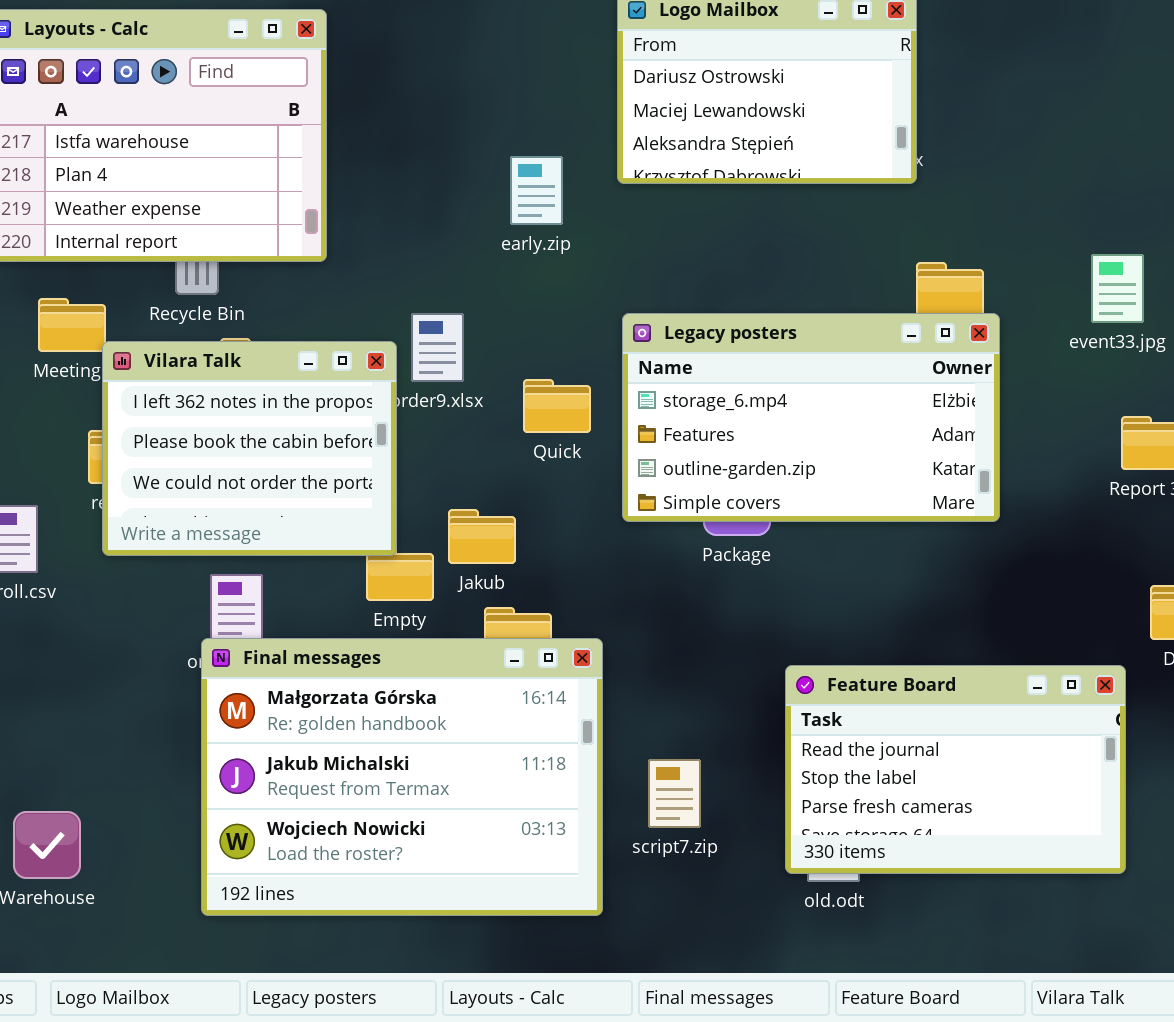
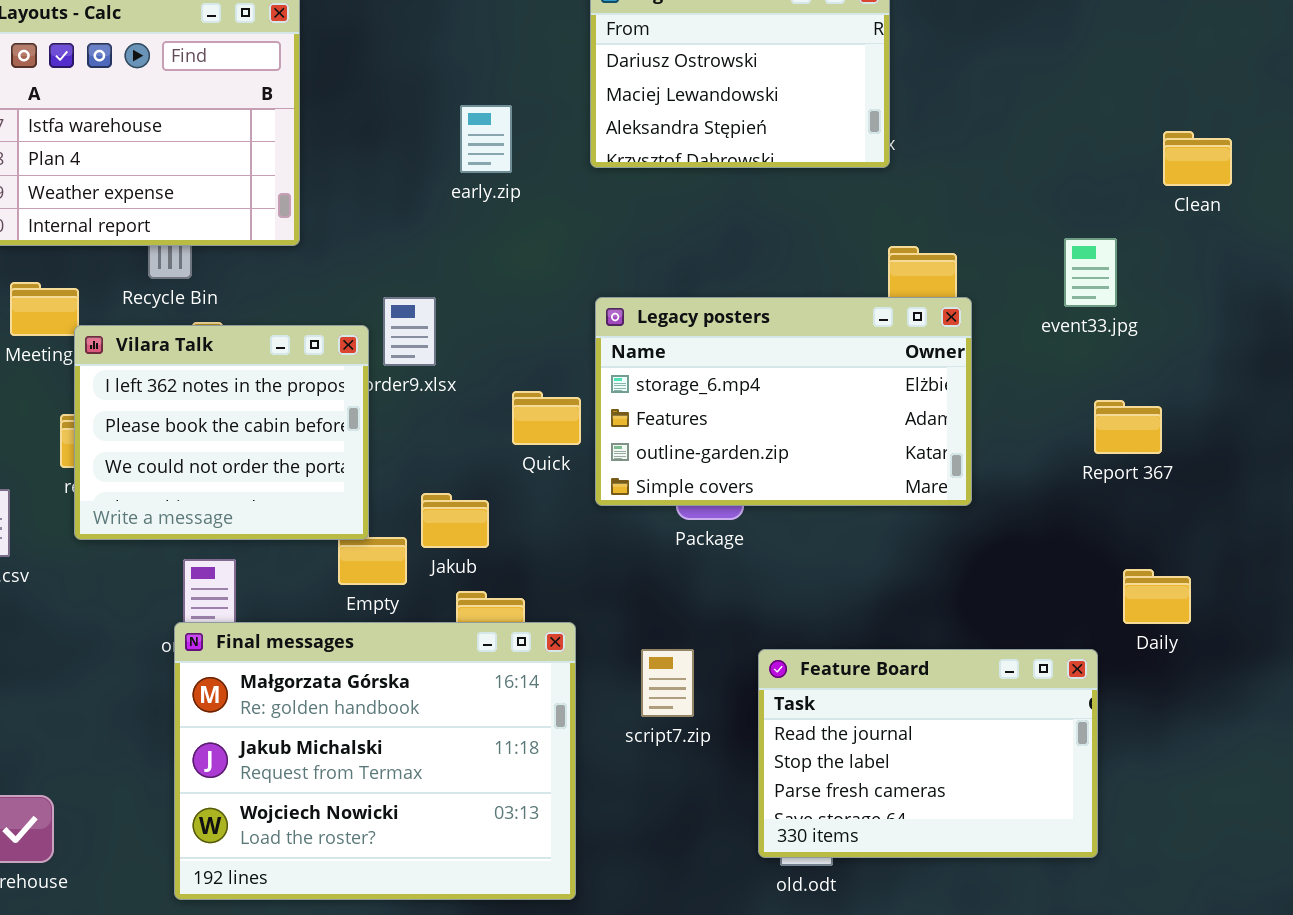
early.zip: [510,156,563,225] -> [460,105,512,173], moved
Quick: [523,379,591,433] -> [512,391,581,445], moved
script7.zip: [648,759,701,828] -> [641,649,694,717], moved

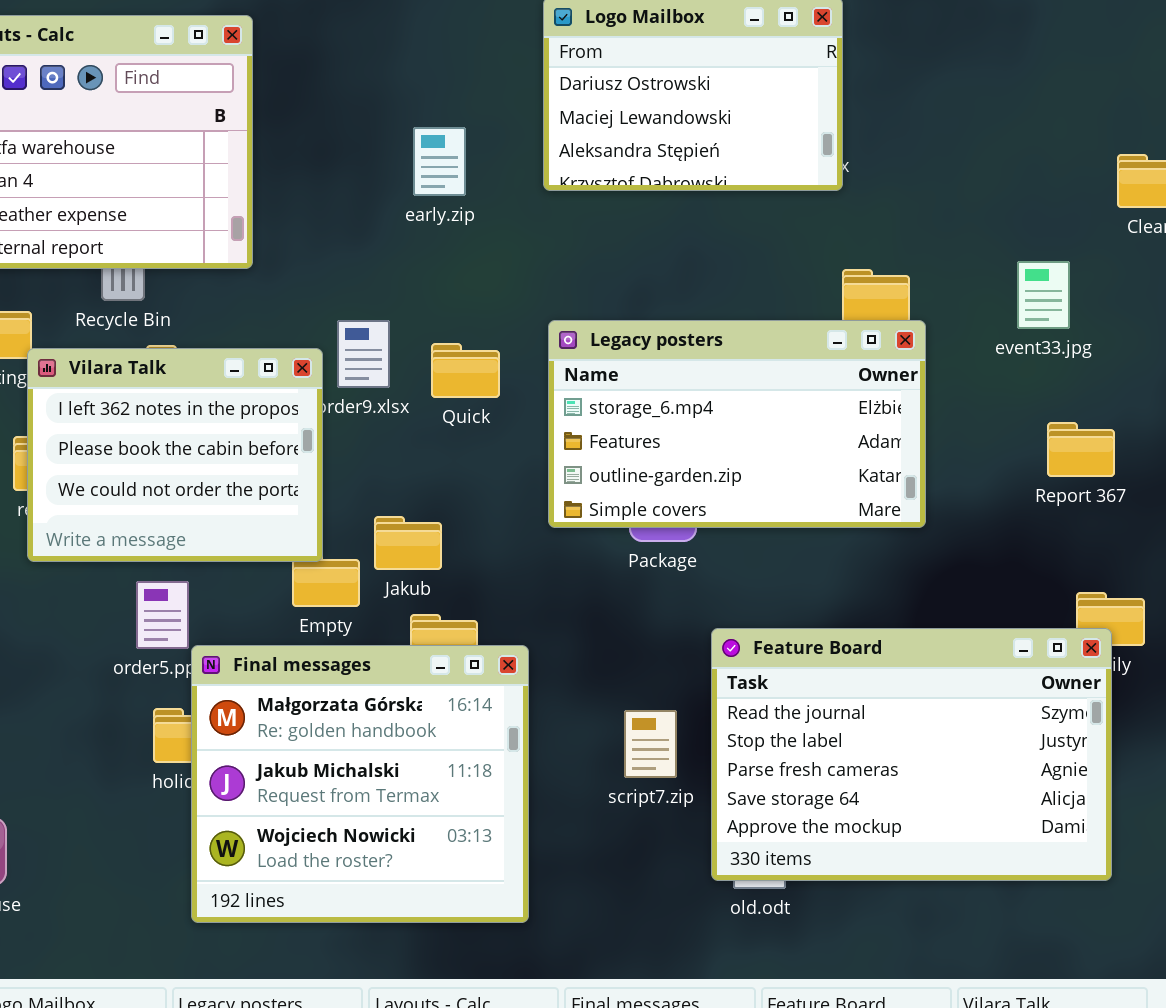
Quick: [512,391,581,445] -> [431,343,500,398], moved
Final messages: [174,622,576,900] -> [191,645,529,923], resized
script7.zip: [641,649,694,717] -> [624,710,677,778], moved
Feature Board: [758,649,1098,858] -> [711,628,1112,881], resized

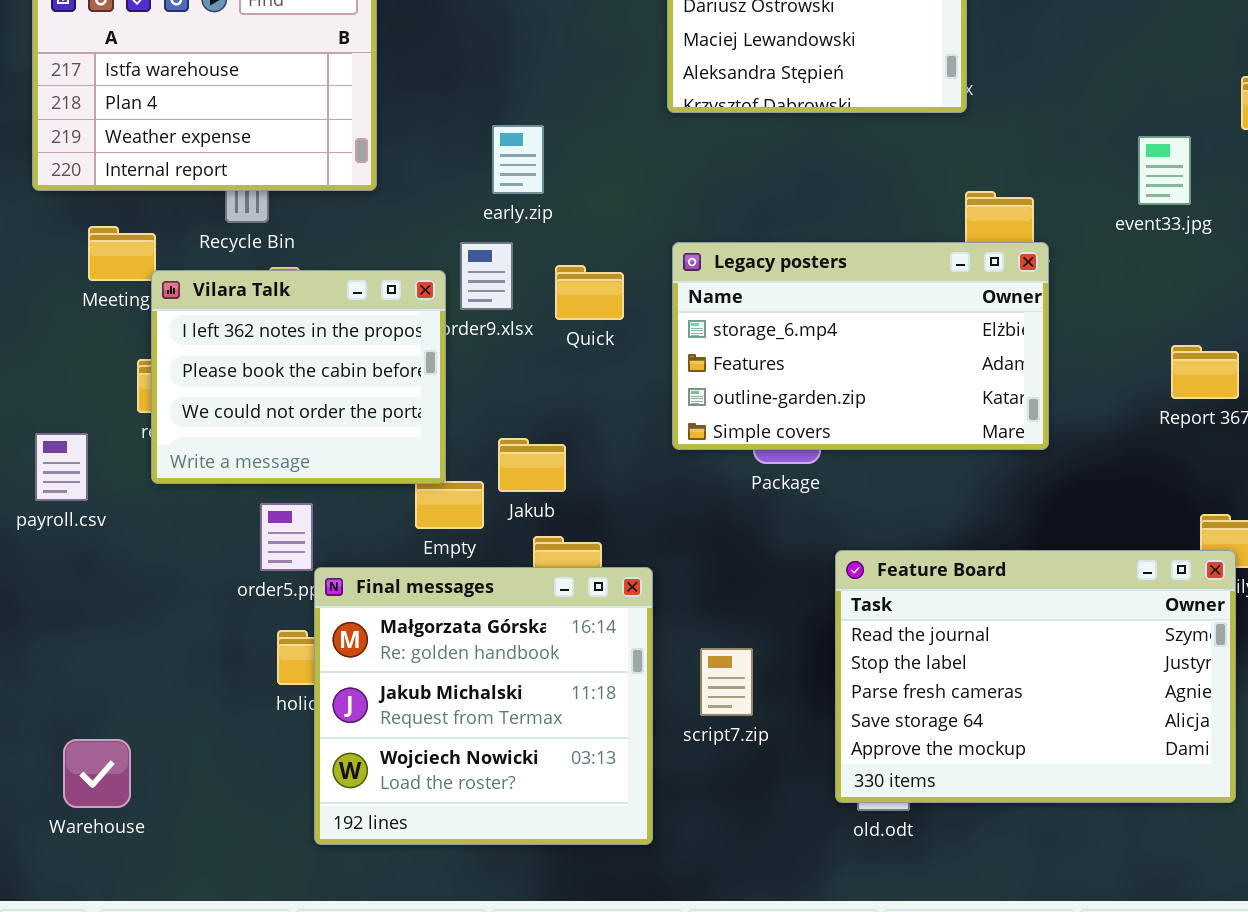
early.zip: [413,127,466,196] -> [492,125,544,194], moved
event33.jpg: [1017,261,1070,329] -> [1138,136,1191,205], moved
script7.zip: [624,710,677,778] -> [700,648,753,716], moved

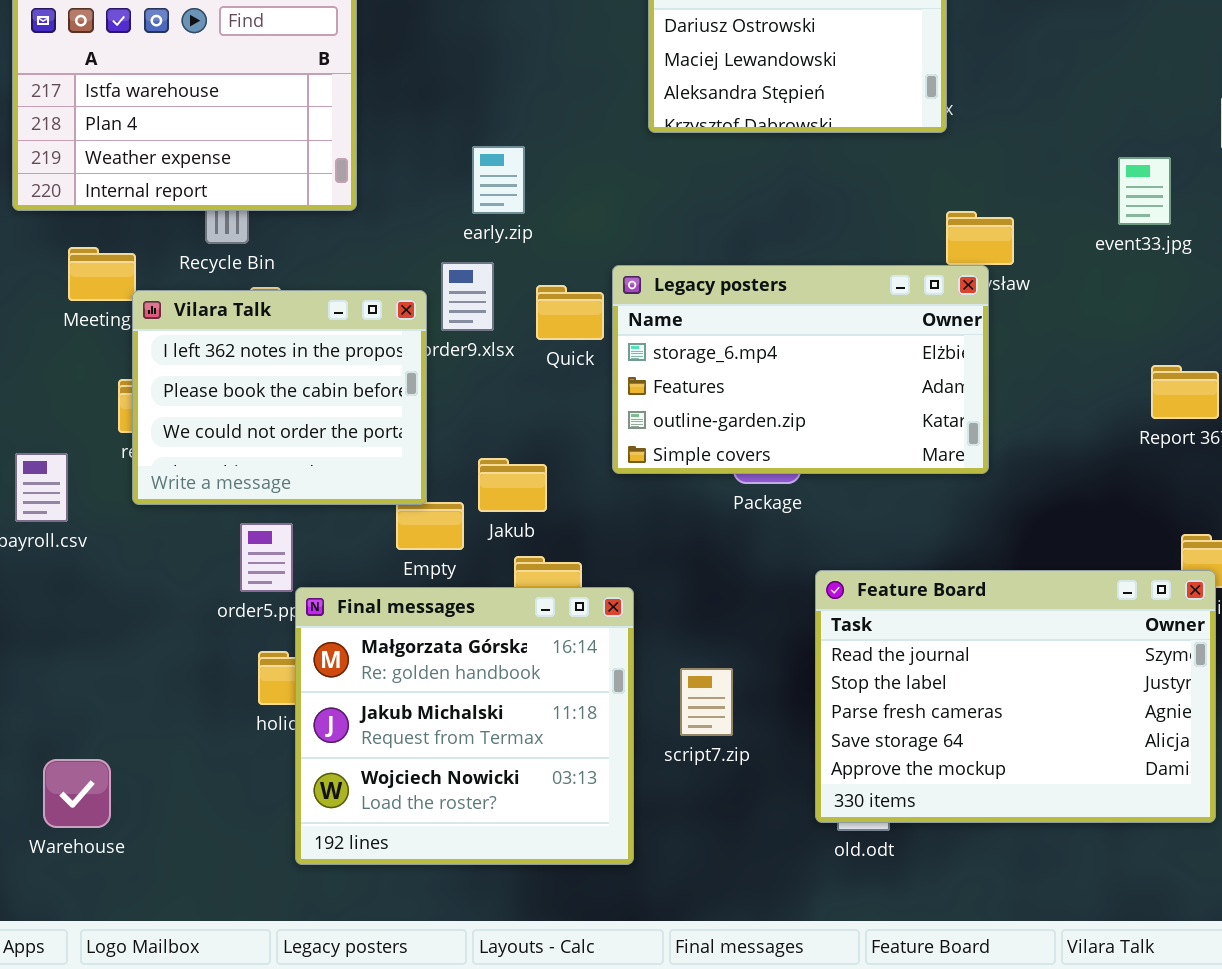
Legacy posters: [672,242,1049,450] -> [612,265,989,474], moved

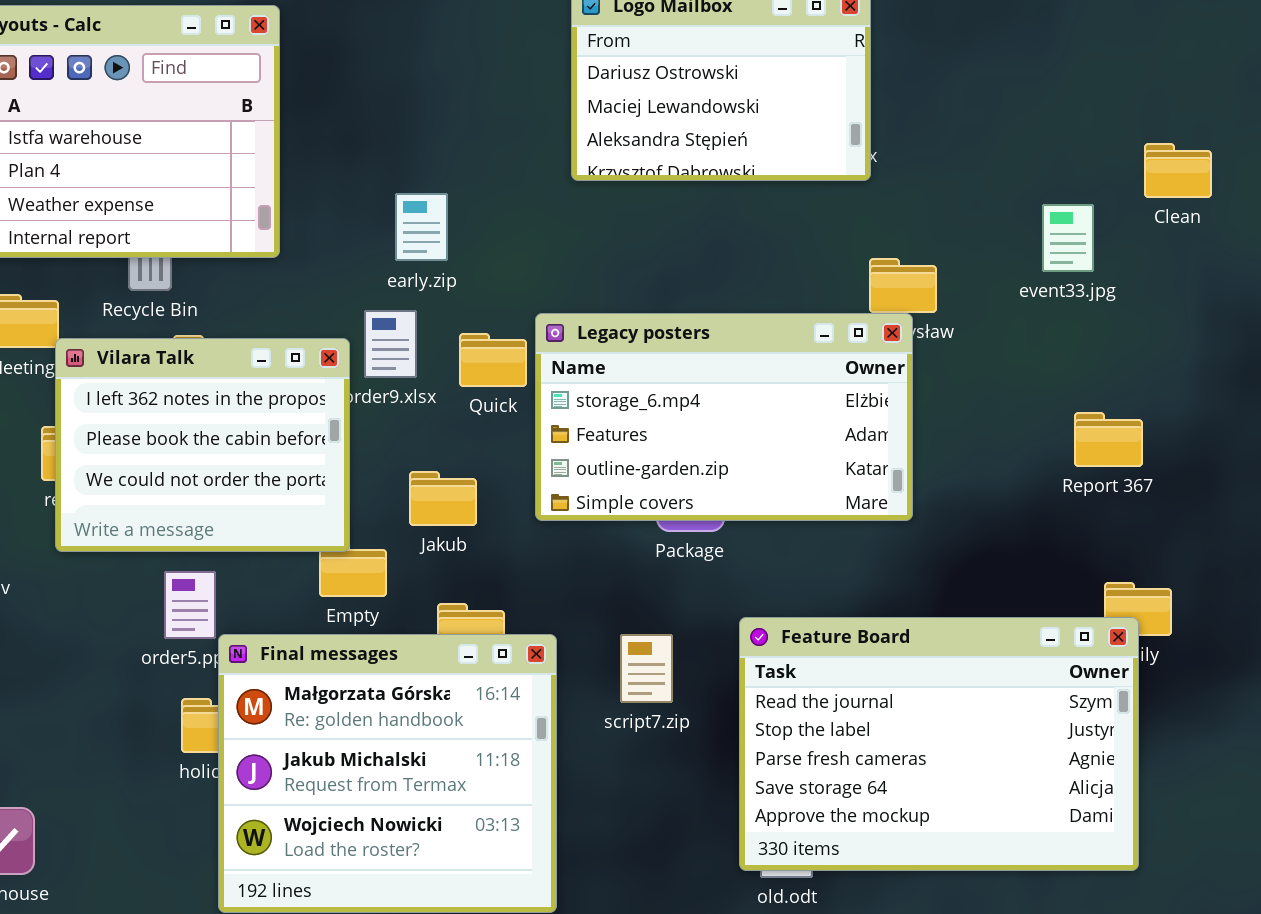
Jakub: [478,458,547,512] -> [409,471,477,526], moved
script7.zip: [680,668,733,736] -> [620,634,673,703], moved

